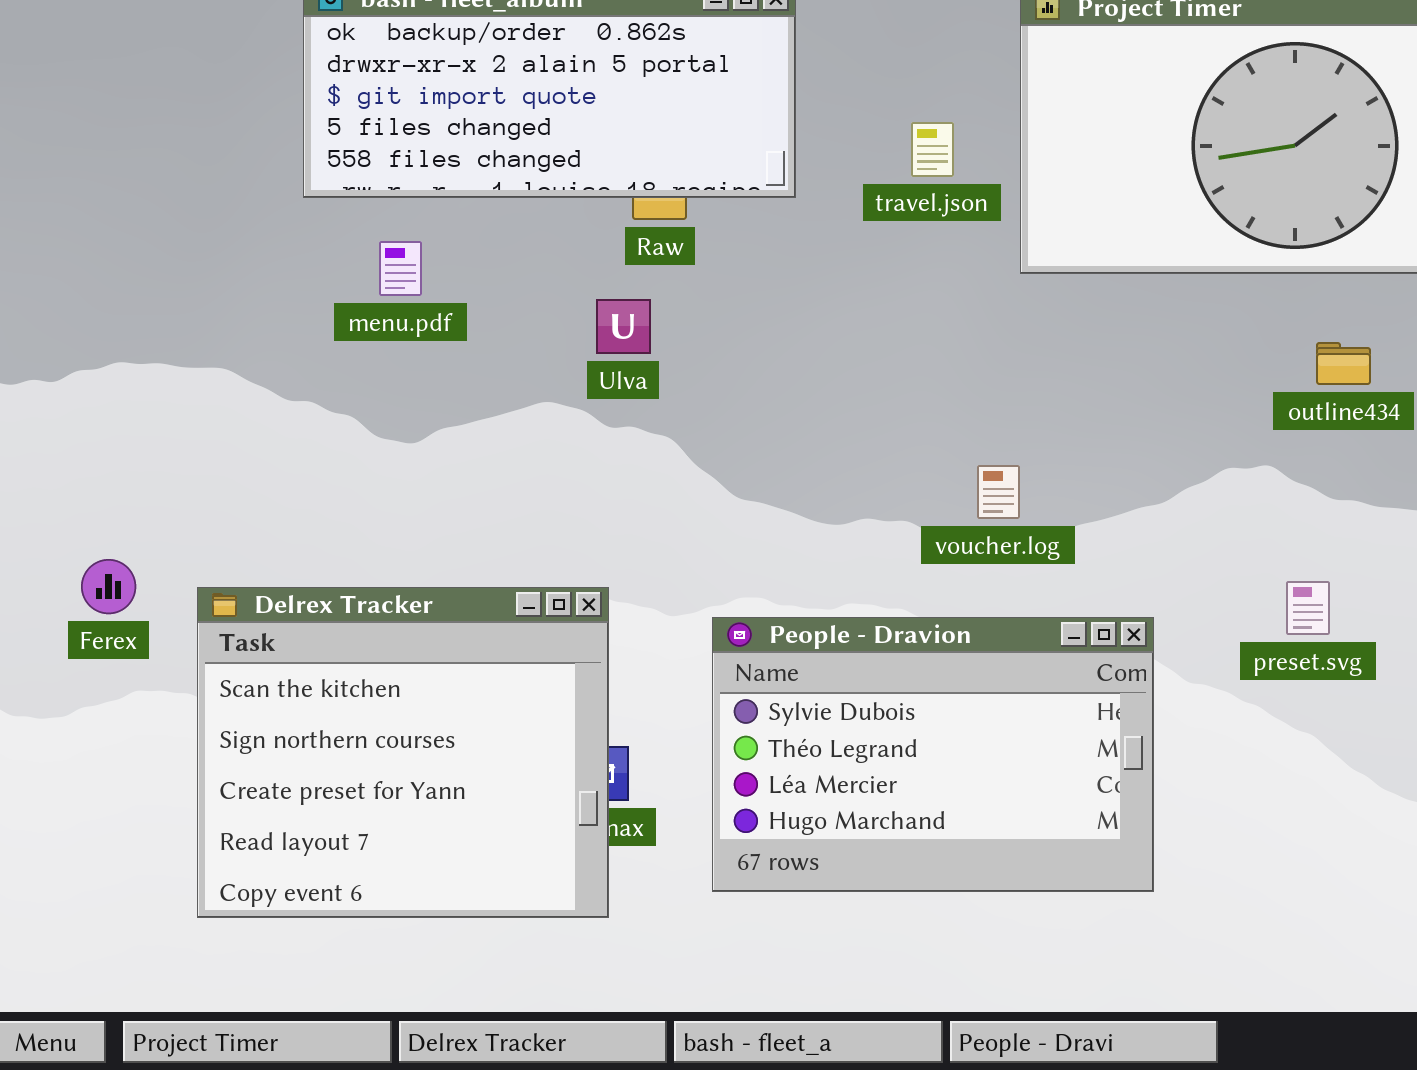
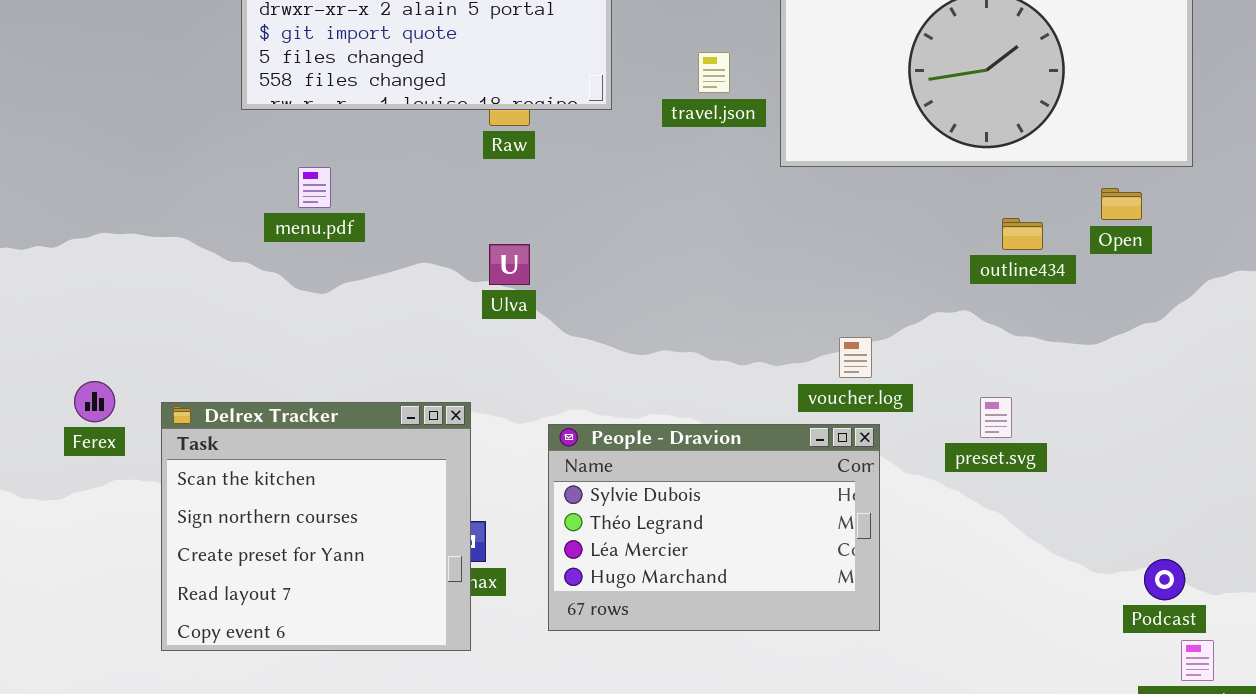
menu.pdf: [379,241,422,296] -> [298,167,331,208], moved
Ulva: [596,299,651,354] -> [489,244,530,285], moved
voucher.log: [977,465,1020,519] -> [839,337,872,378], moved

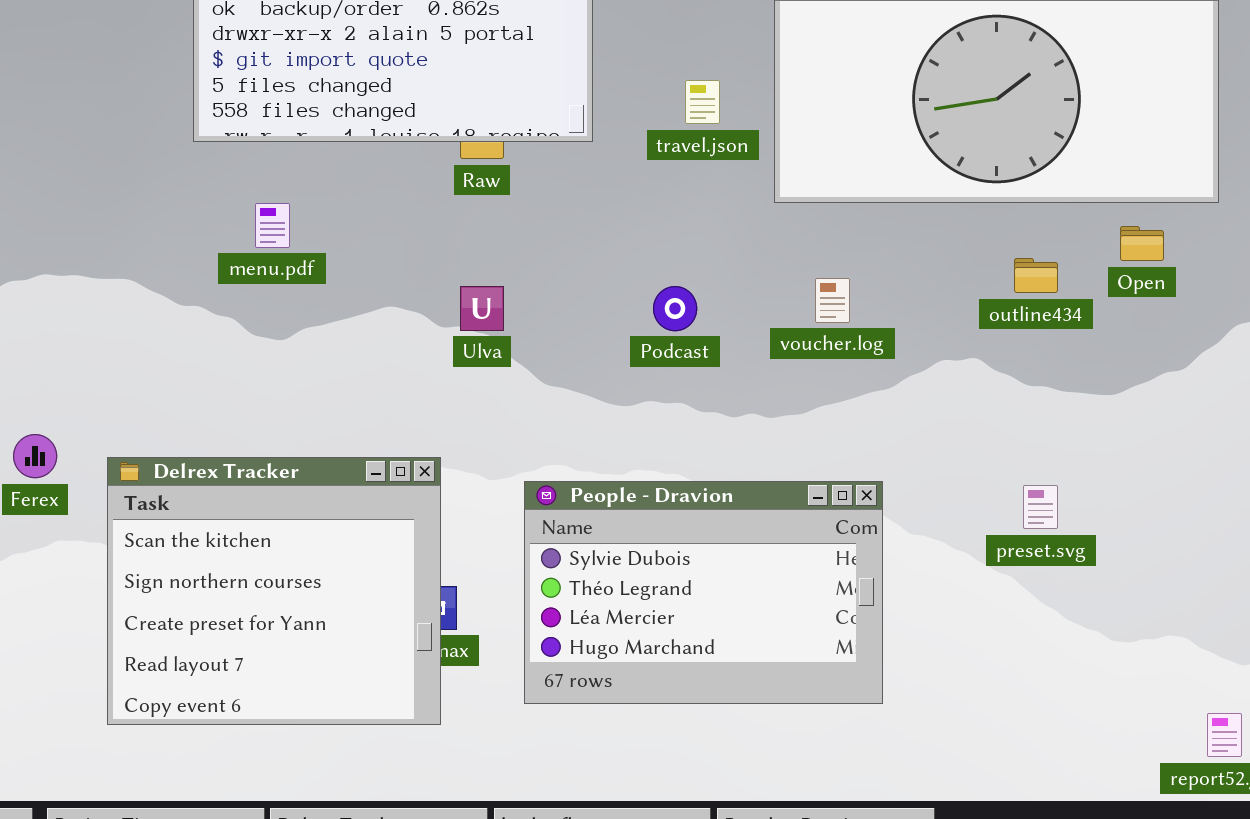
voucher.log: [839,337,872,378] -> [815,278,850,323], moved
preset.svg: [980,397,1012,438] -> [1023,485,1058,529], moved
Podcast: [1144,559,1185,600] -> [653,286,697,331], moved

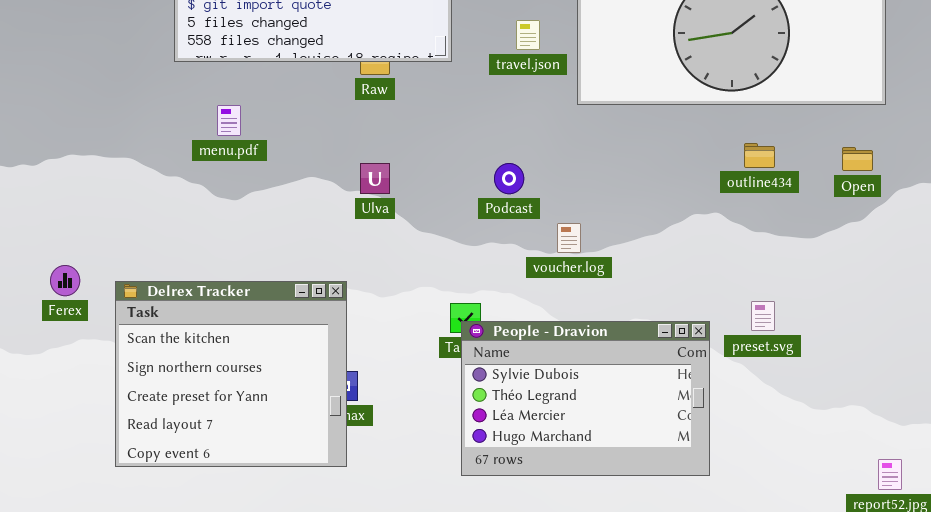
Open: [1120,226,1164,261] -> [842,147,873,171], moved
voucher.log: [815,278,850,323] -> [557,223,581,253], moved
People - Dravion: [524,481,883,704] -> [461,321,710,476], moved

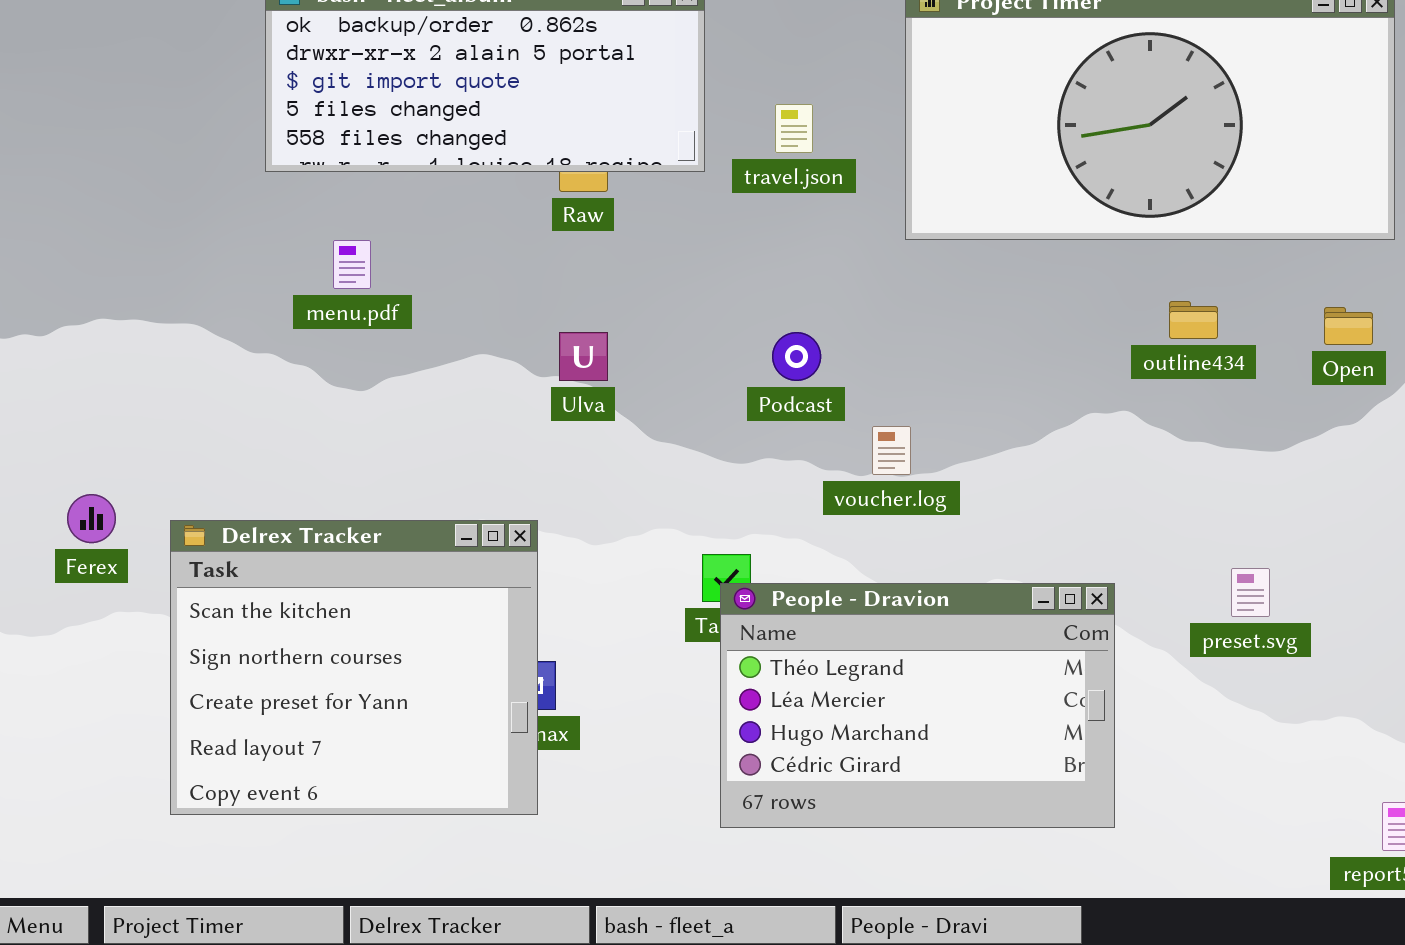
travel.json: [516,20,540,50] -> [775,104,813,153], moved
preset.svg: [751,301,775,331] -> [1231,568,1270,617], moved
People - Dravion: [461,321,710,476] -> [720,583,1115,828], scrolled down 1 row

